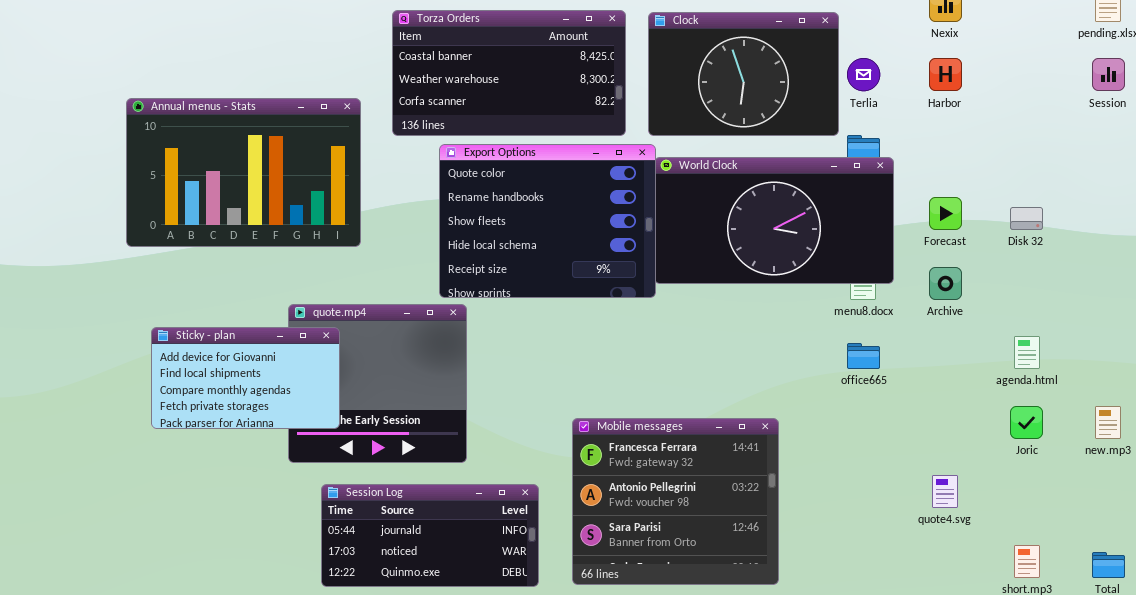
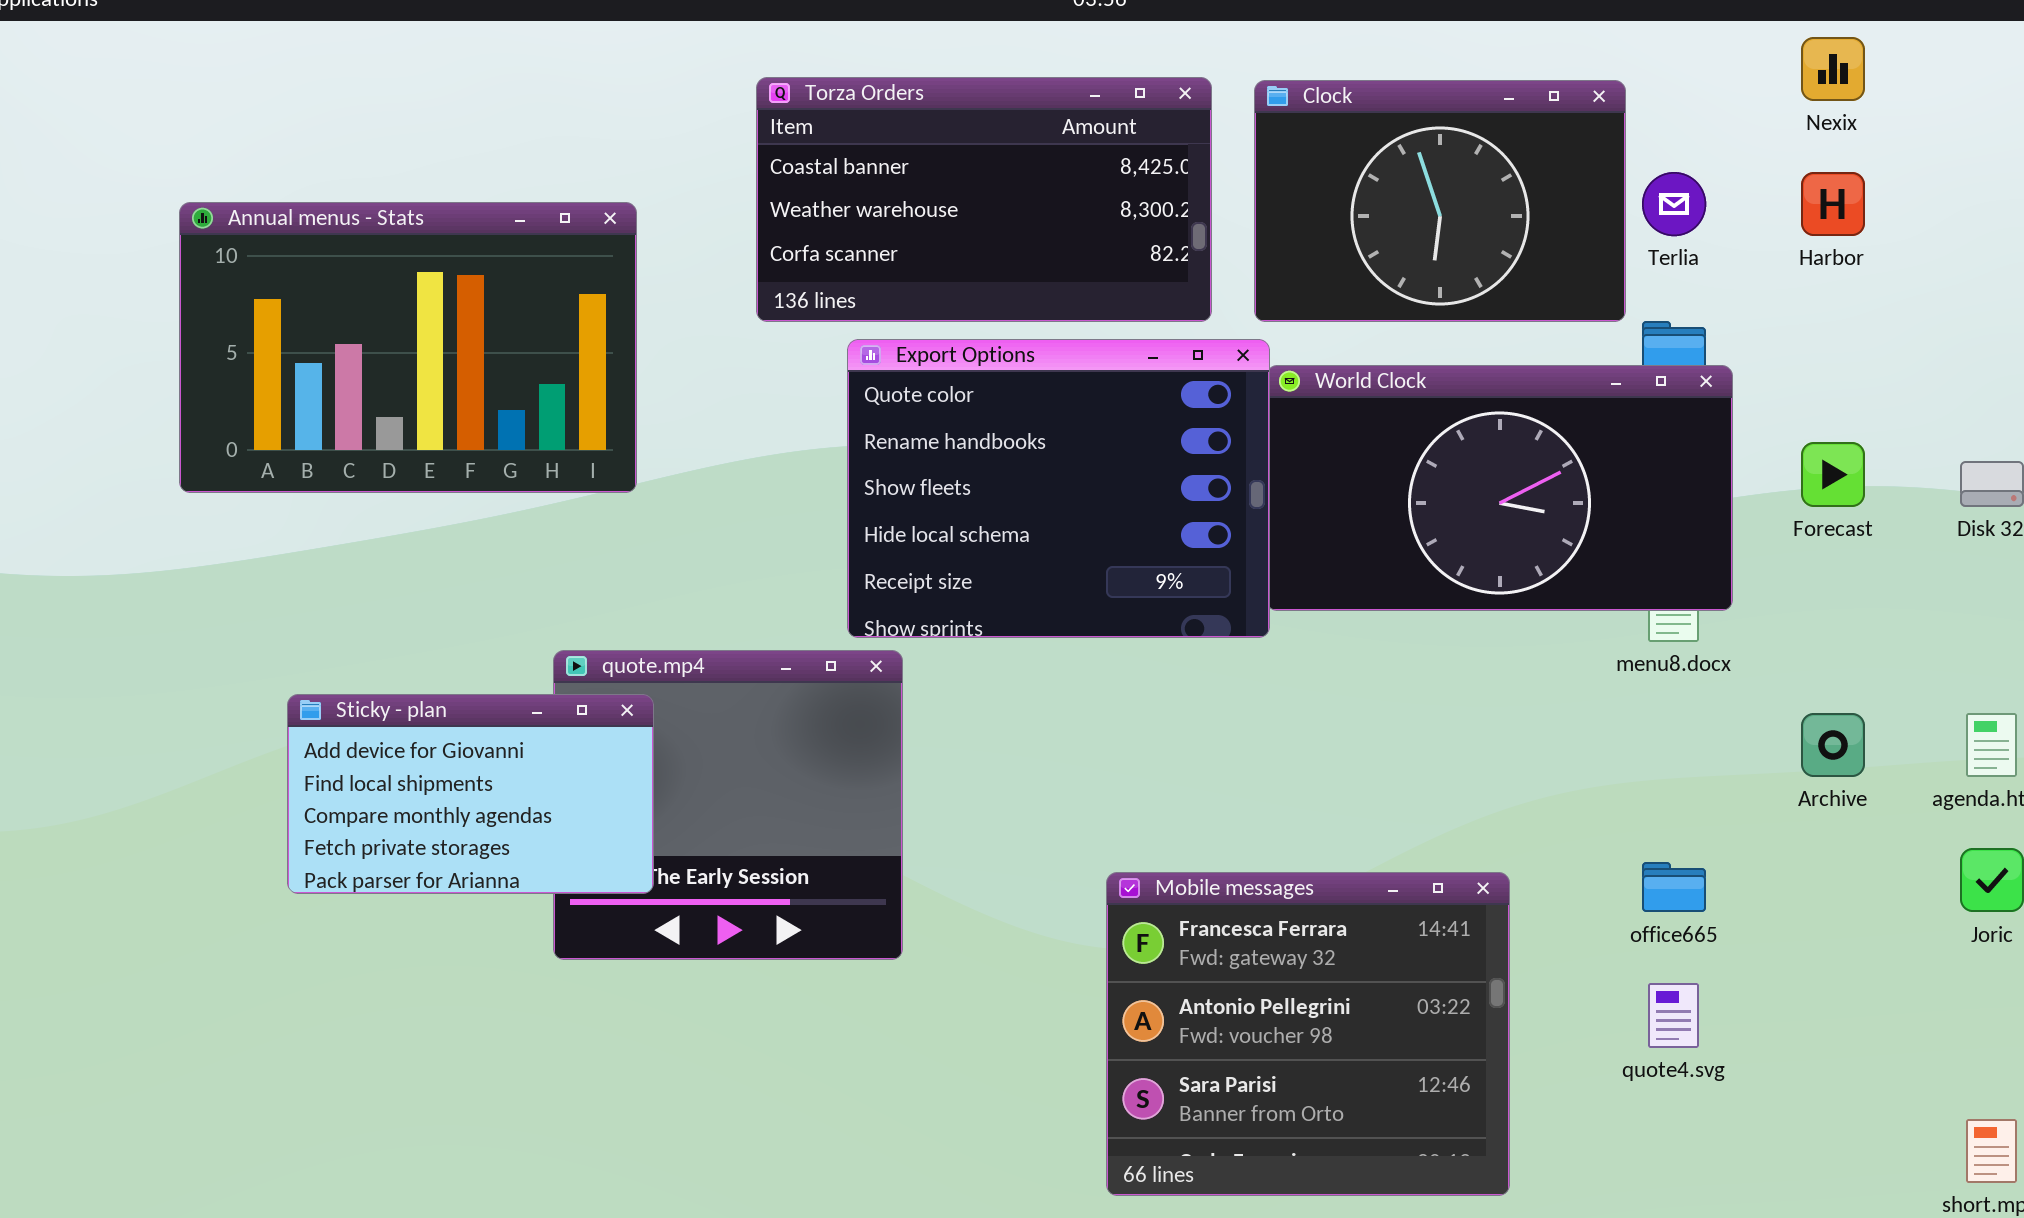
Annual menus - Stats: [126,98,361,247] -> [179,202,637,493], moved
Archive: [929,267,962,300] -> [1801,713,1865,777], moved
office665: [847,343,880,369] -> [1642,862,1706,912], moved
quote4.svg: [932,475,958,508] -> [1648,983,1699,1048], moved
Session Log: [321,484,539,587] -> none, closed

